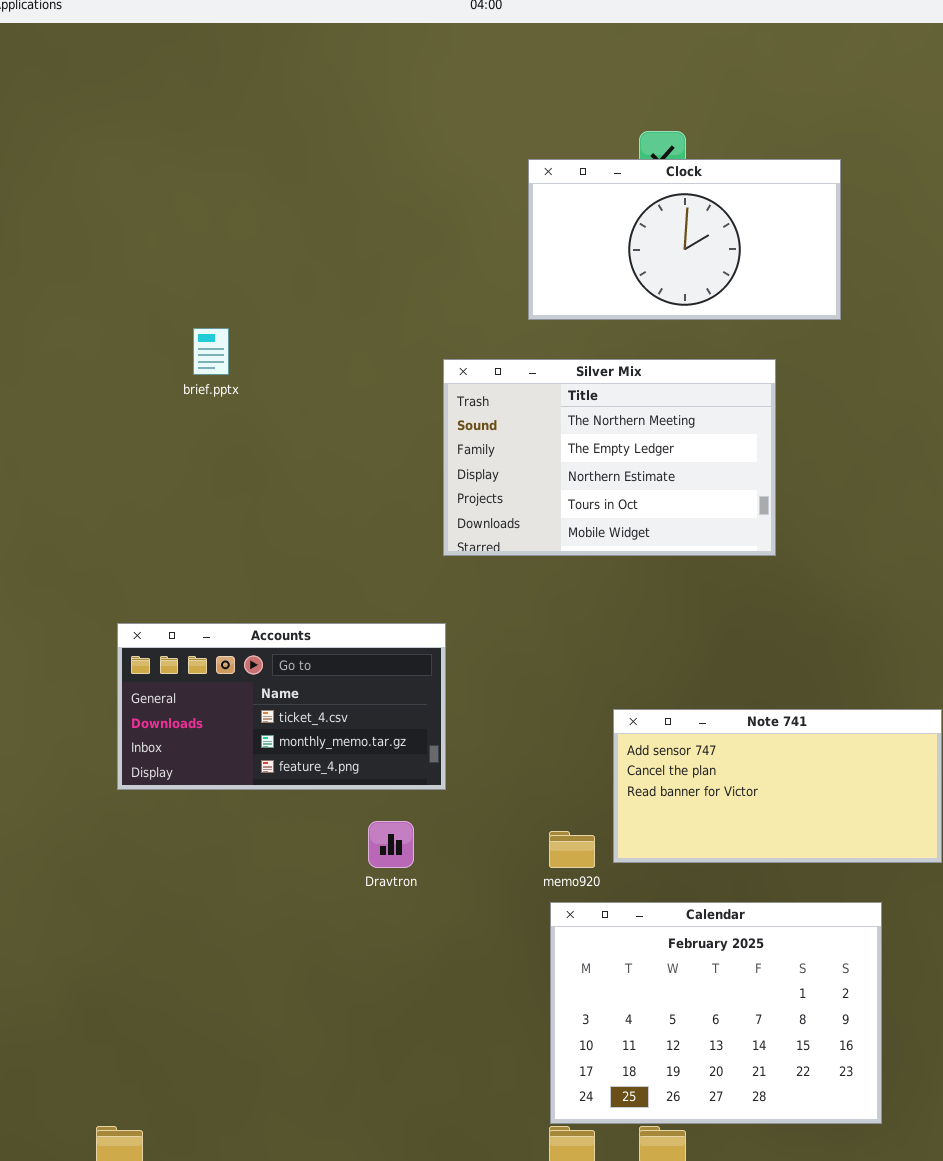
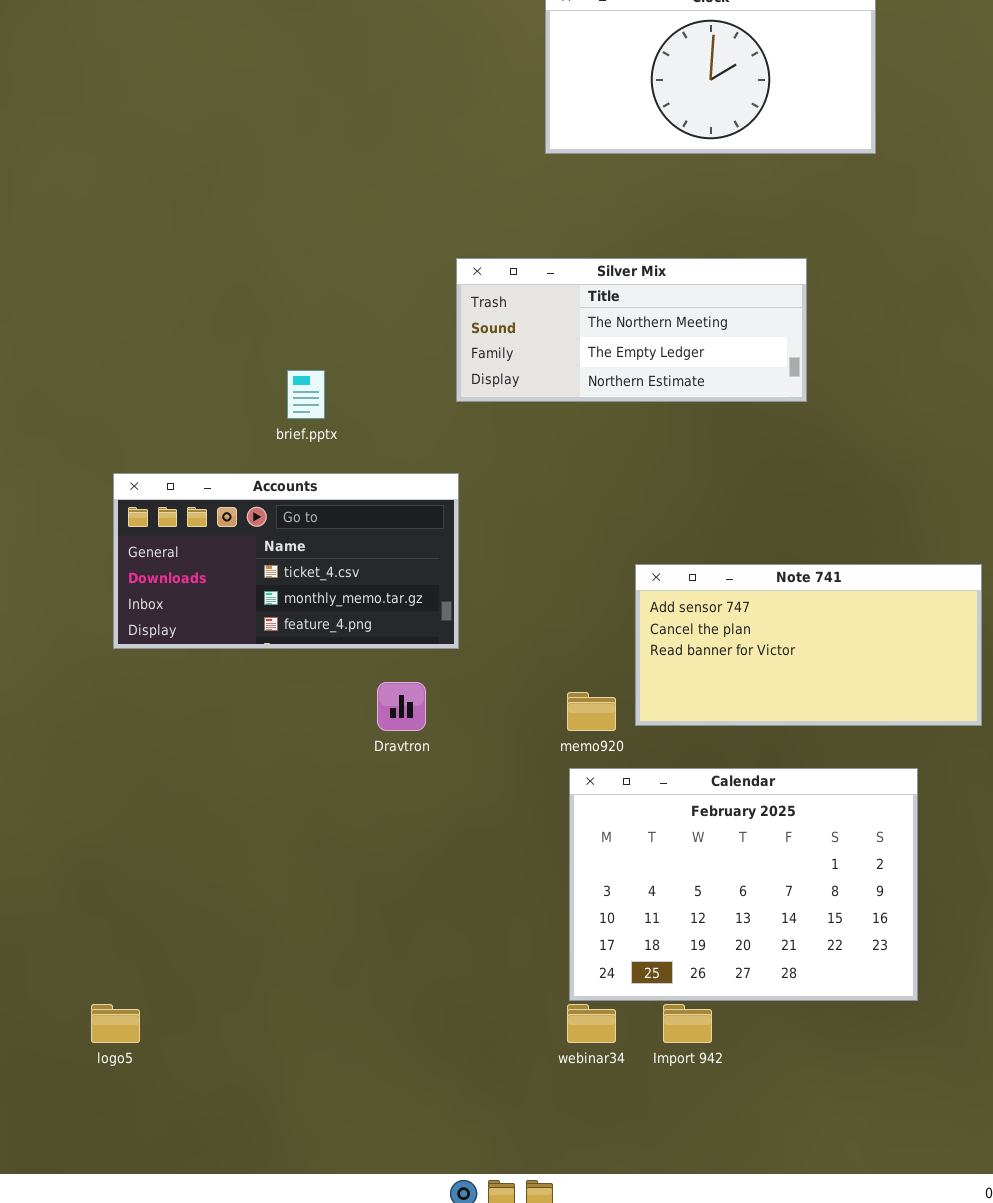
brief.pptx: [193,328,229,375] -> [287,370,325,419], moved
Silver Mix: [443,359,776,556] -> [456,258,807,402], resized

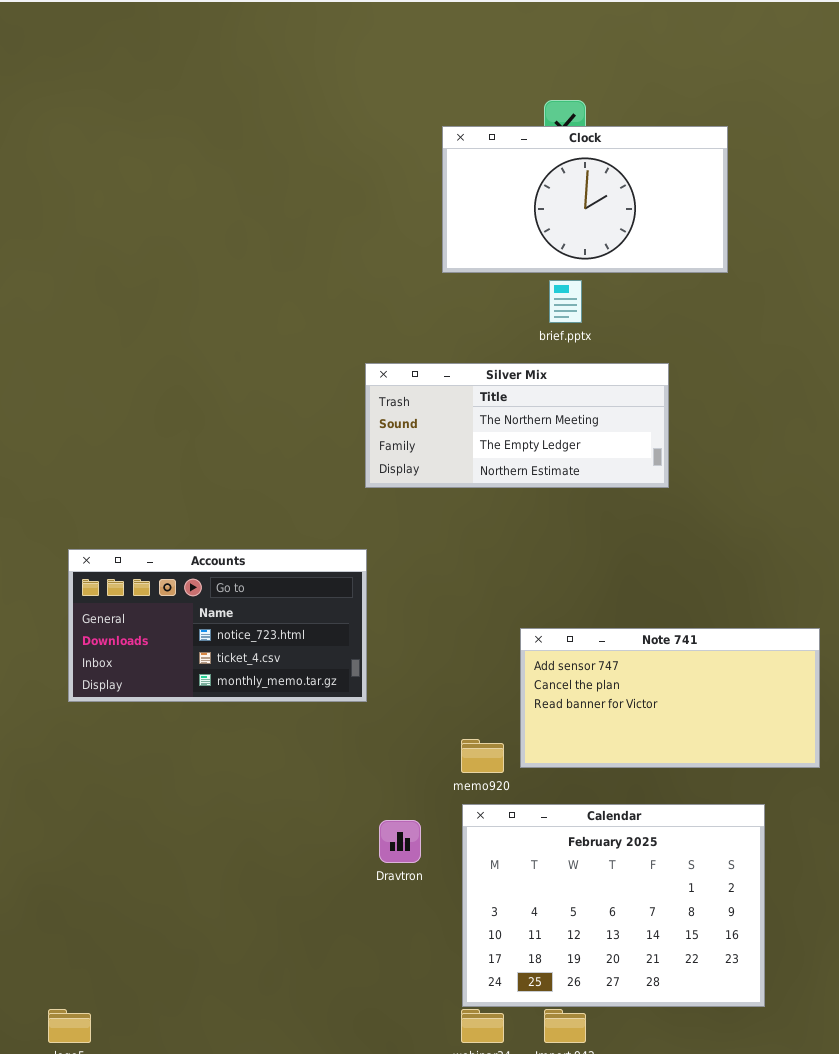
brief.pptx: [287,370,325,419] -> [549,280,582,323], moved
Accounts: [113,473,459,649] -> [68,549,367,702], scrolled up 1 row
Dravtron: [377,682,426,731] -> [379,820,421,863], moved

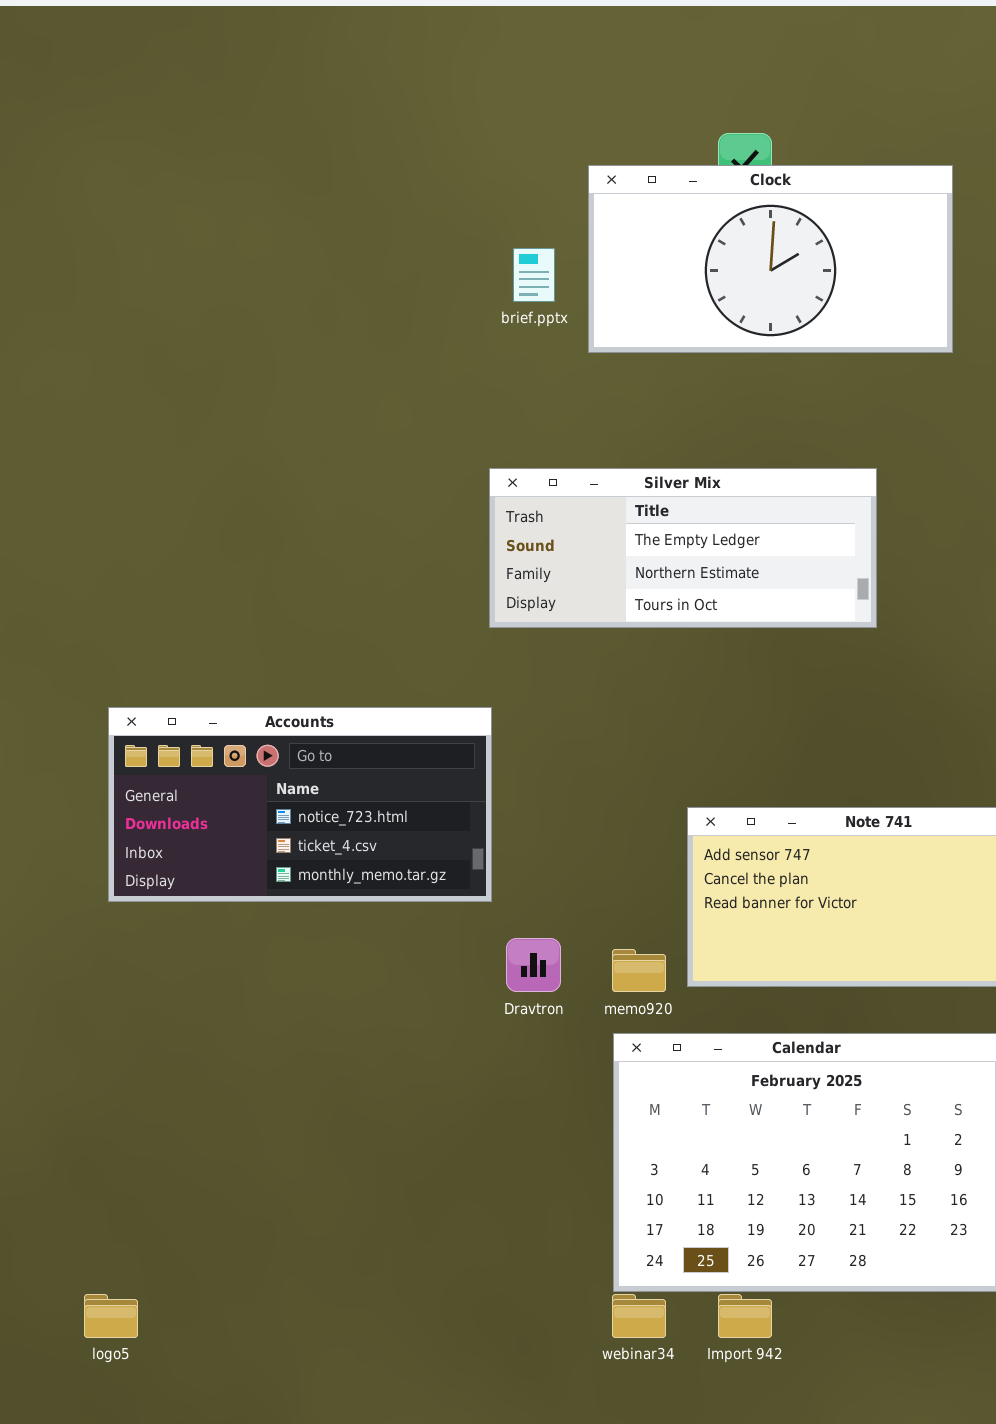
brief.pptx: [549,280,582,323] -> [513,248,555,302], moved
Silver Mix: [365,363,669,488] -> [489,468,877,628], scrolled down 1 row
Dravtron: [379,820,421,863] -> [506,938,561,992], moved

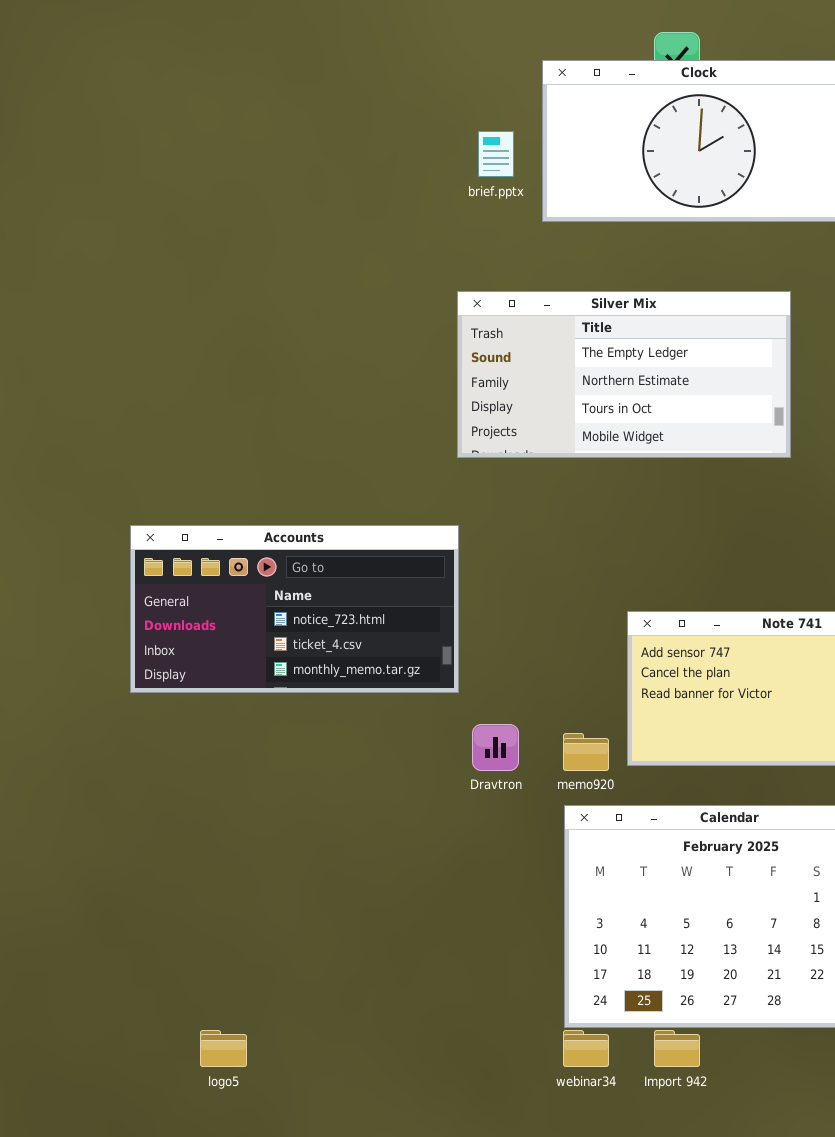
Silver Mix: [489,468,877,628] -> [457,291,791,458], resized
logo5: [84,1294,138,1338] -> [200,1030,247,1067], moved

